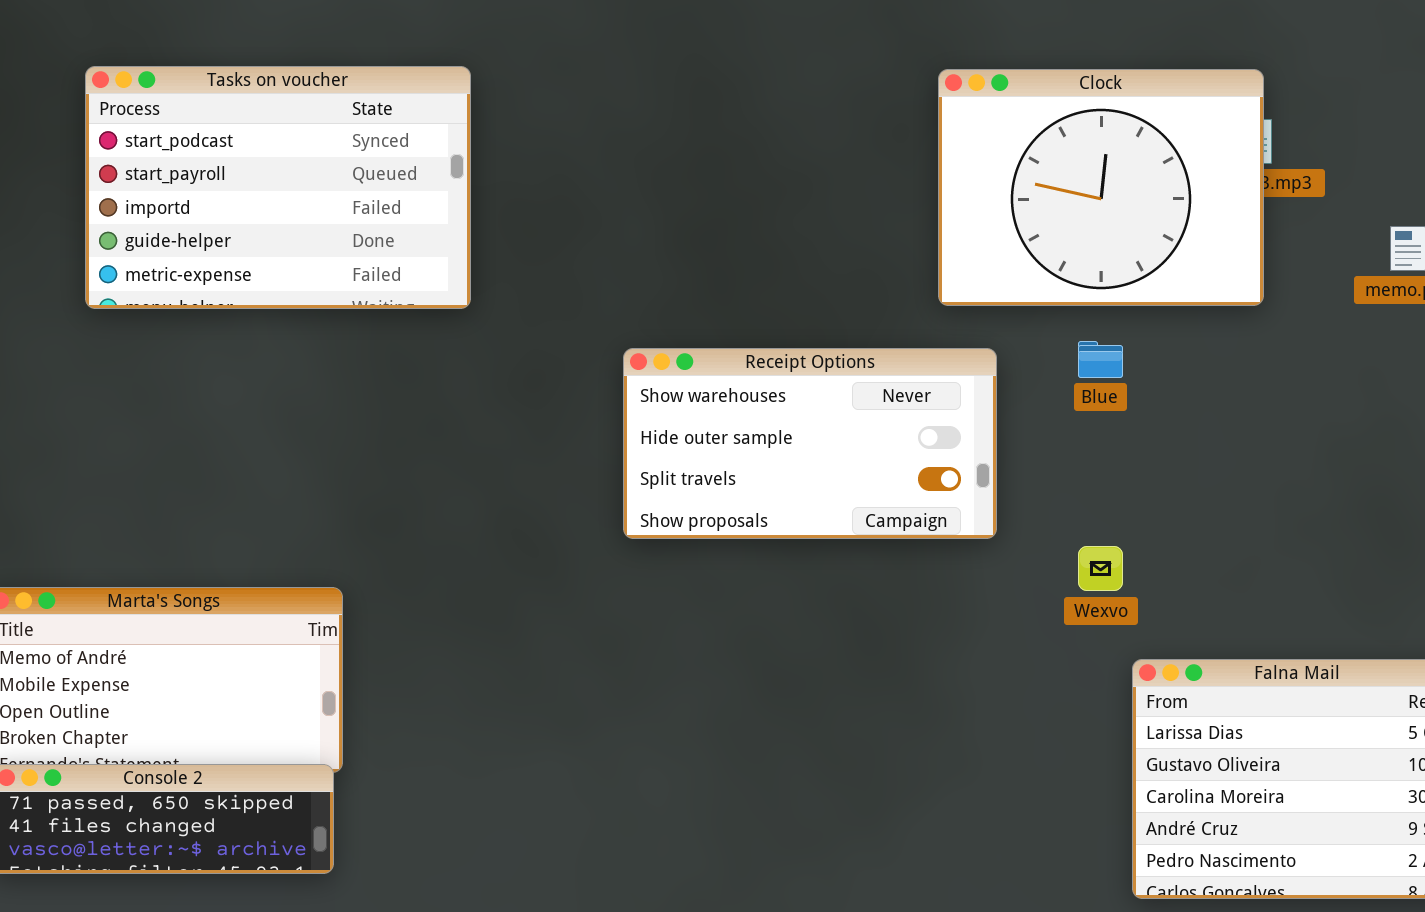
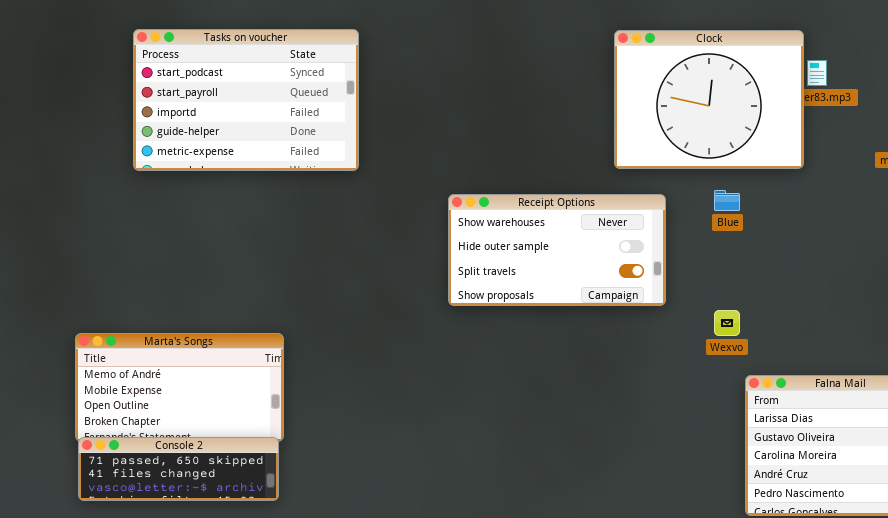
Clock: [938,69,1264,306] -> [614,30,804,169], moved

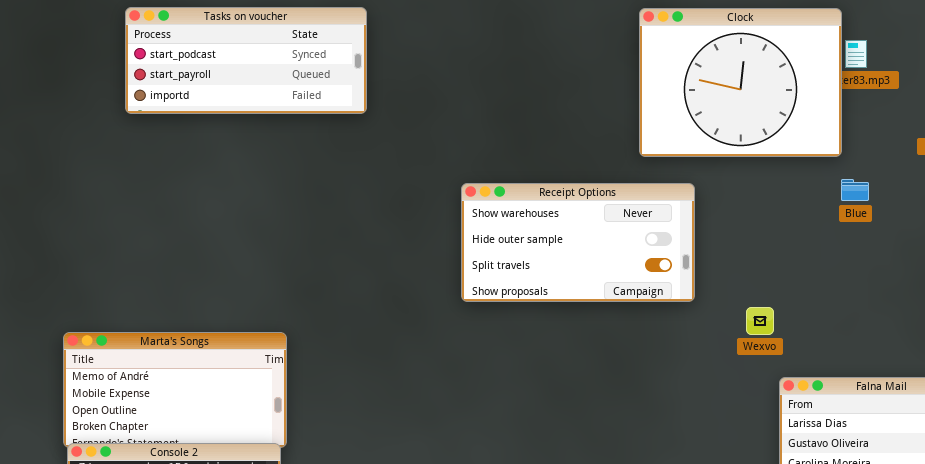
Tasks on voucher: [133,29,359,171] -> [125,7,367,114], resized
Blue: [714,190,740,211] -> [841,179,869,201], moved

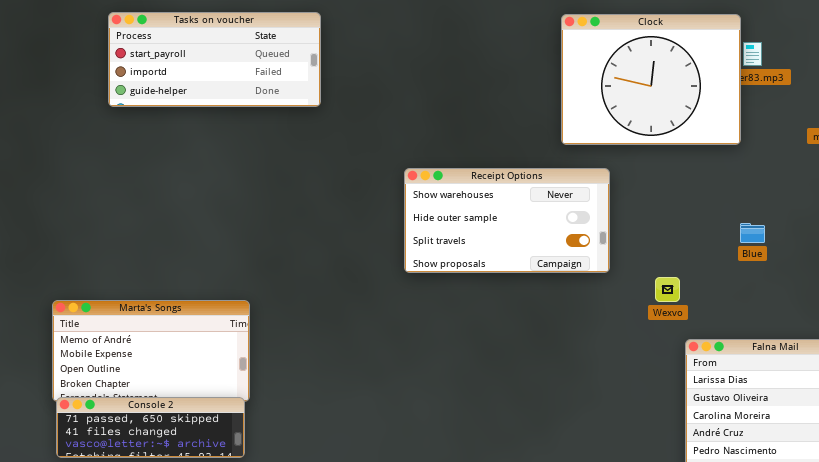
Tasks on voucher: [125,7,367,114] -> [108,12,321,107], scrolled down 1 row
Blue: [841,179,869,201] -> [740,223,765,243], moved

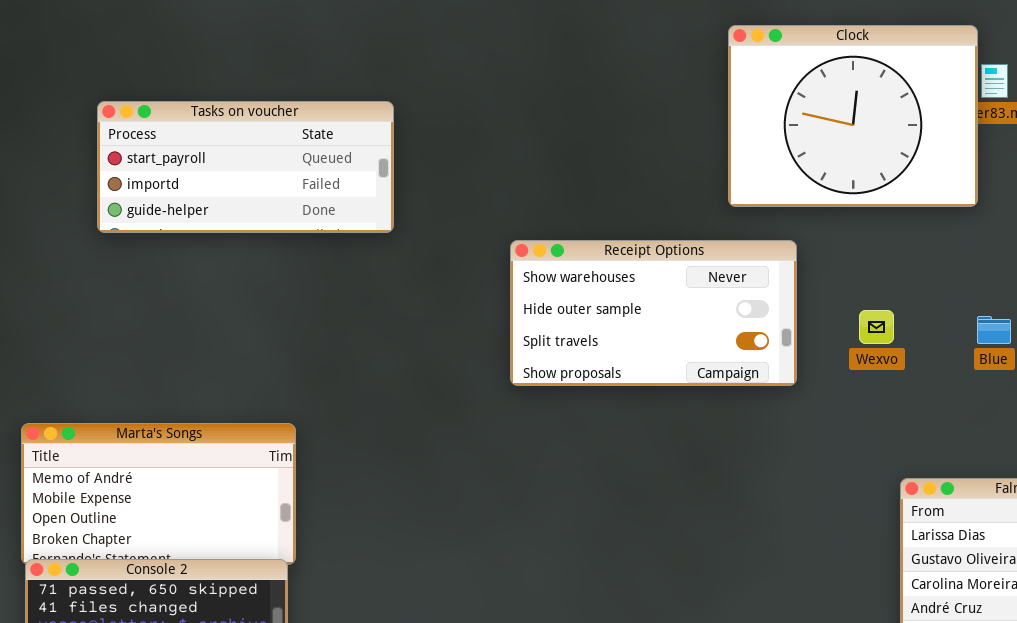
Tasks on voucher: [108,12,321,107] -> [97,101,394,233], moved
Wexvo: [655,277,680,302] -> [859,310,894,344], moved

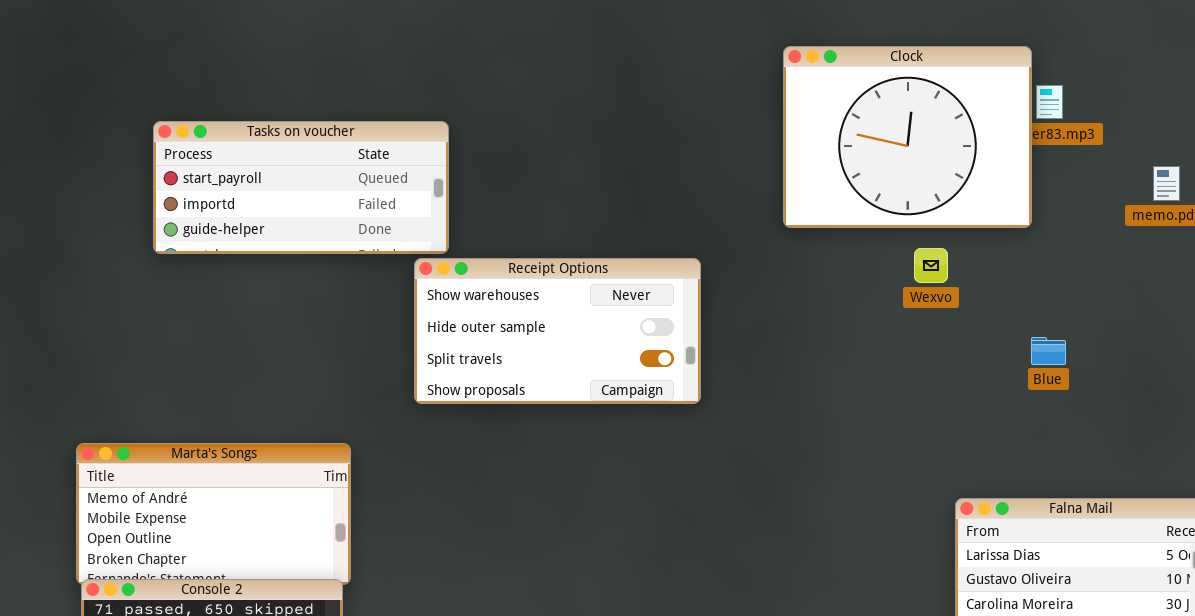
Receipt Options: [510,240,797,386] -> [414,258,701,404], moved
Wexvo: [859,310,894,344] -> [914,248,948,283], moved

